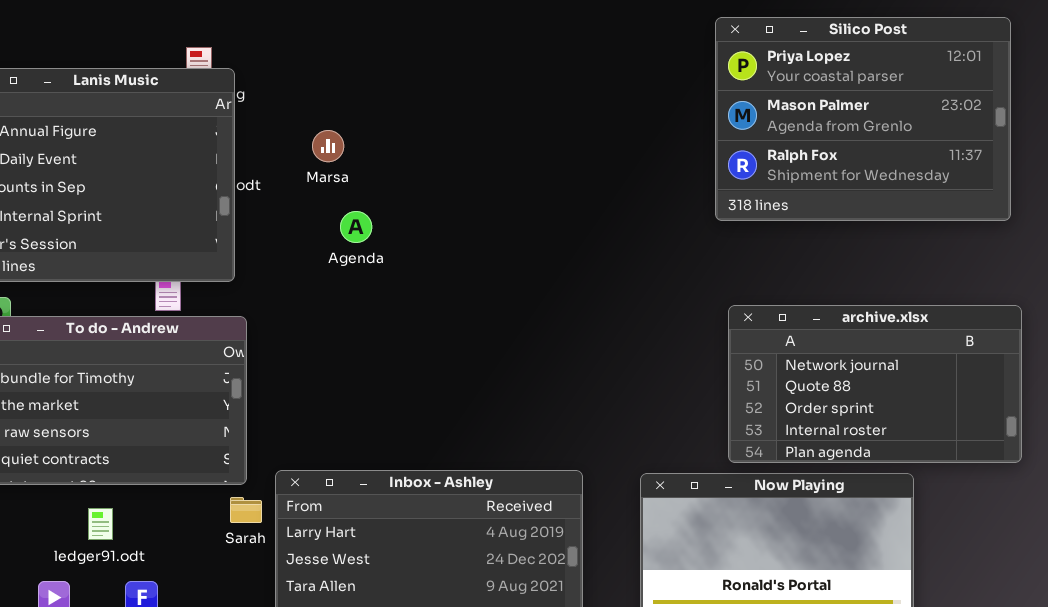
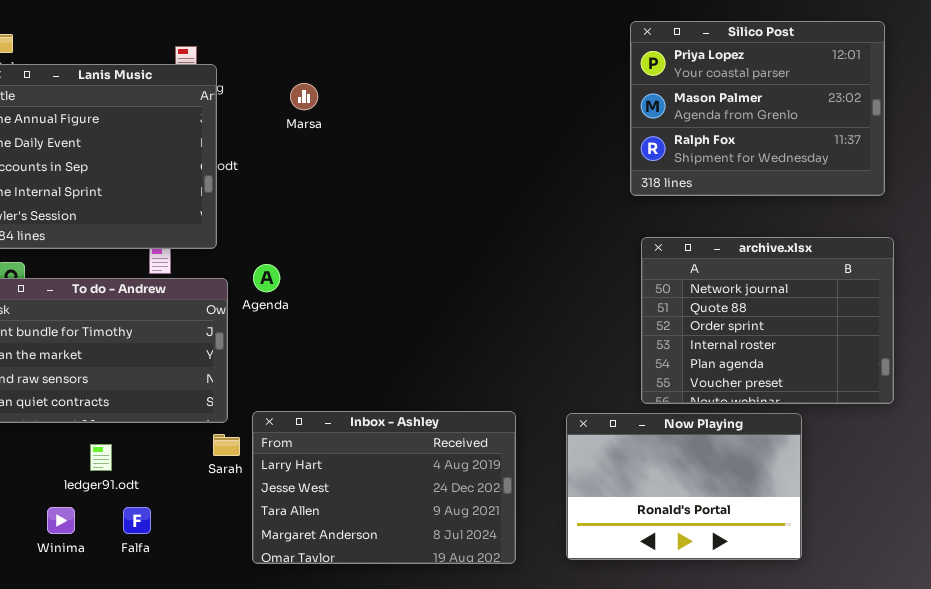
Marsa: [312,130,344,162] -> [290,83,318,110], moved
Agenda: [340,211,372,243] -> [253,264,280,292], moved
archive.xlsx: [728,305,1022,463] -> [641,237,894,404], resized

